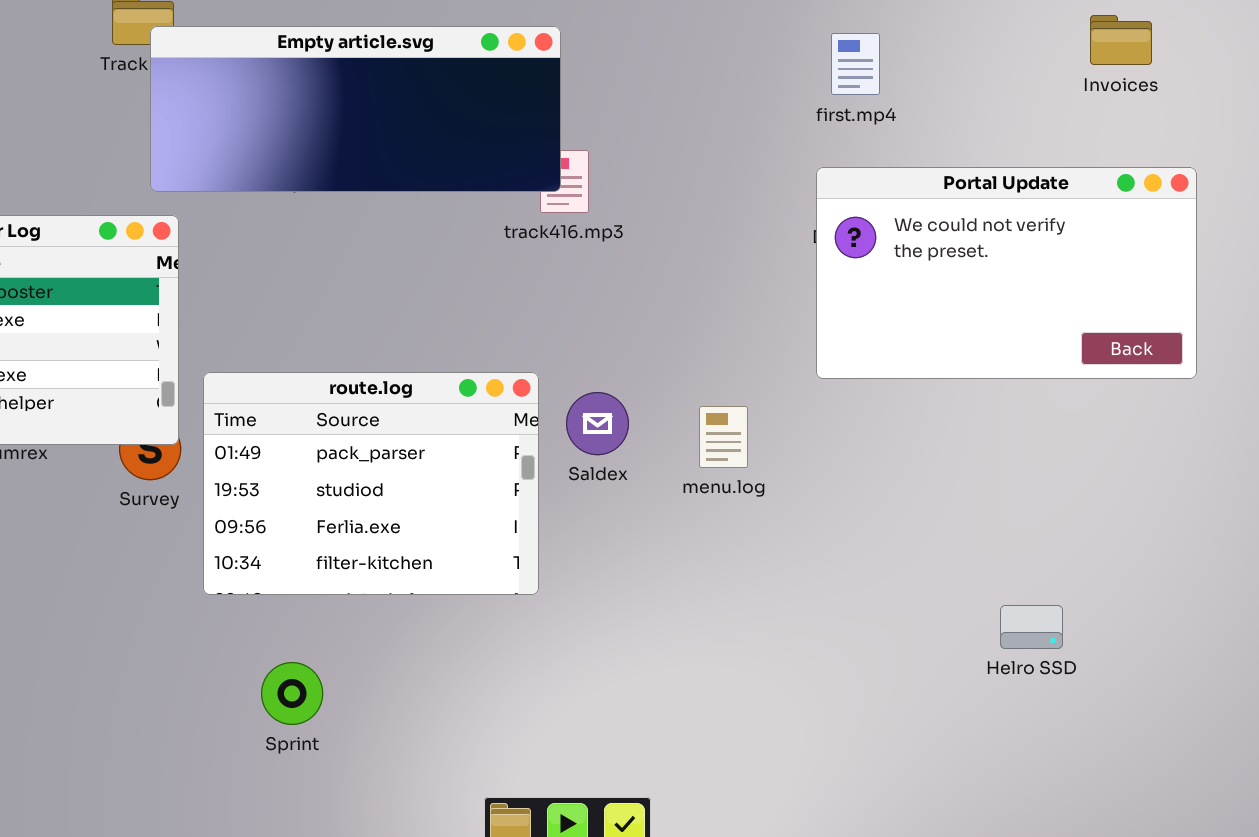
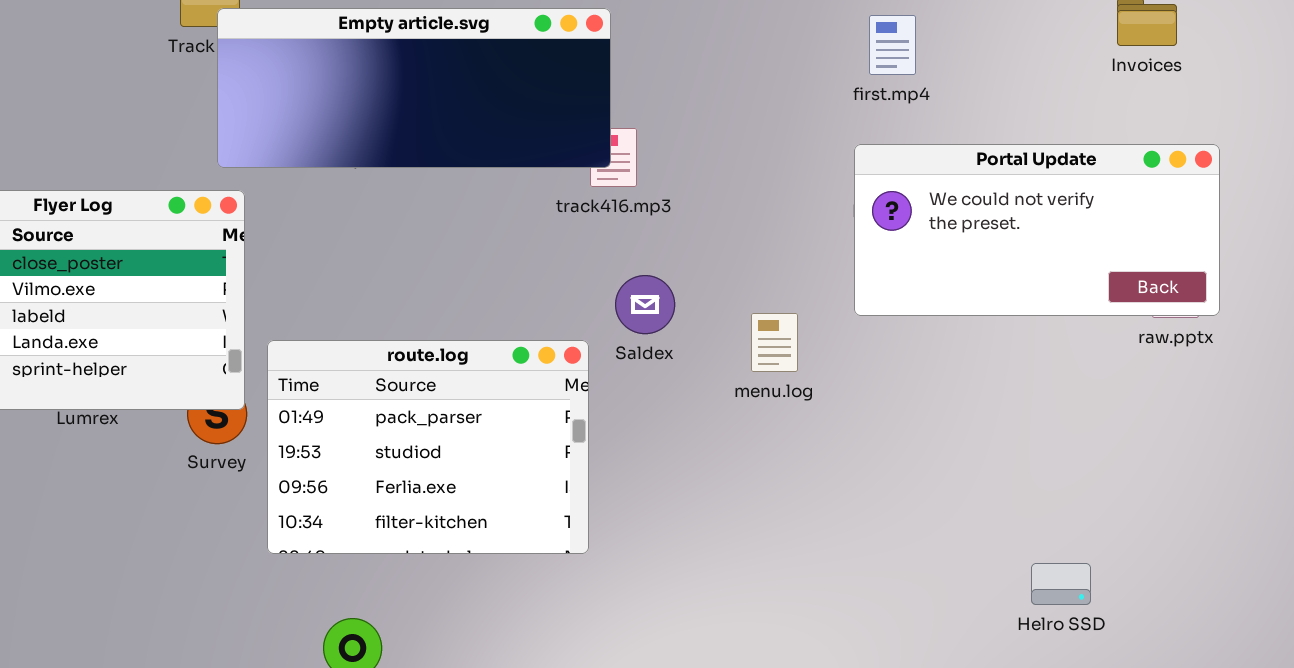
Portal Update: [816,167,1197,379] -> [854,144,1220,316], resized
Saldex: [566,392,629,455] -> [615,275,675,334], moved
menu.log: [699,406,748,468] -> [751,313,798,372], moved

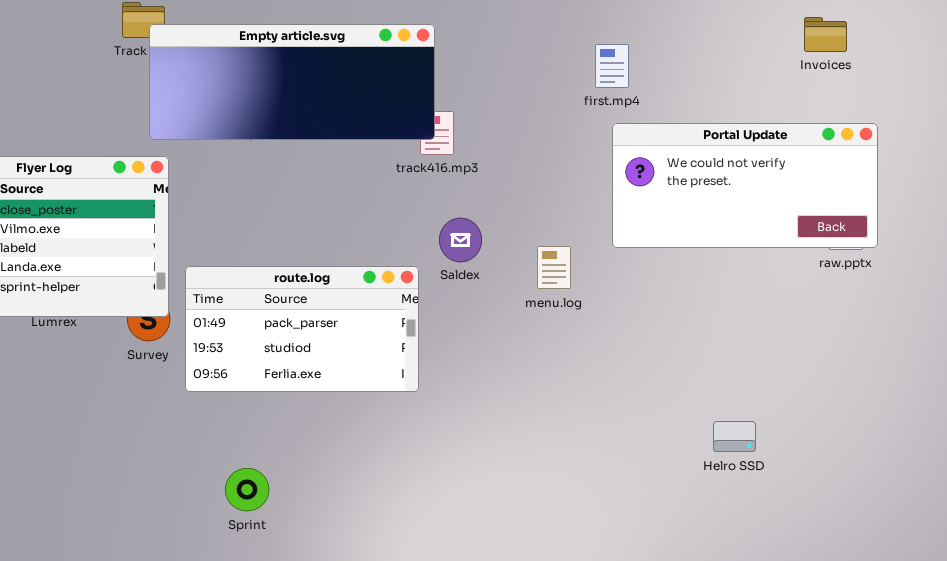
first.mp4: [869,15,916,75] -> [595,44,629,88], moved
route.log: [267,340,589,554] -> [185,266,419,392], resized
Helro SSD: [1031,563,1091,605] -> [713,421,756,452], moved

